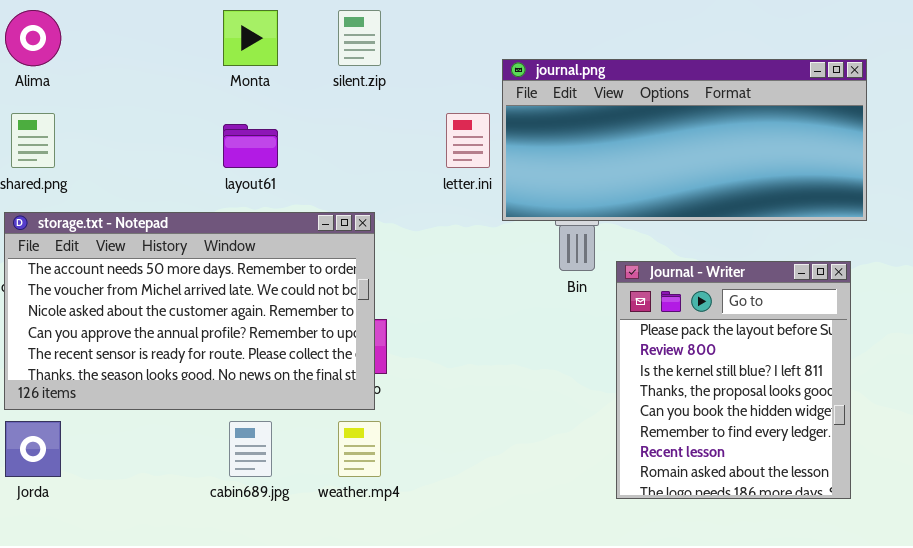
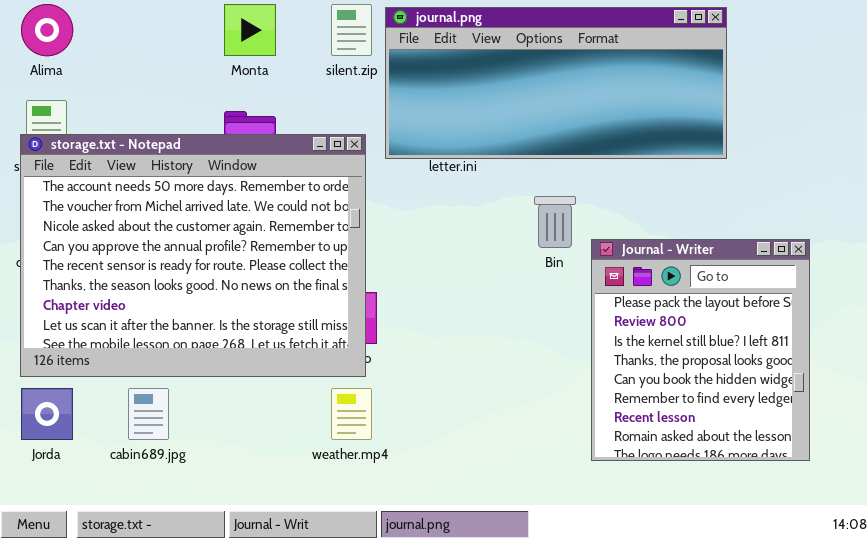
journal.png: [502,59,867,221] -> [385,7,727,159], moved
storage.txt - Notepad: [4,212,375,410] -> [20,134,366,377], resized
cabin689.jpg: [229,421,272,477] -> [128,388,169,440], moved

